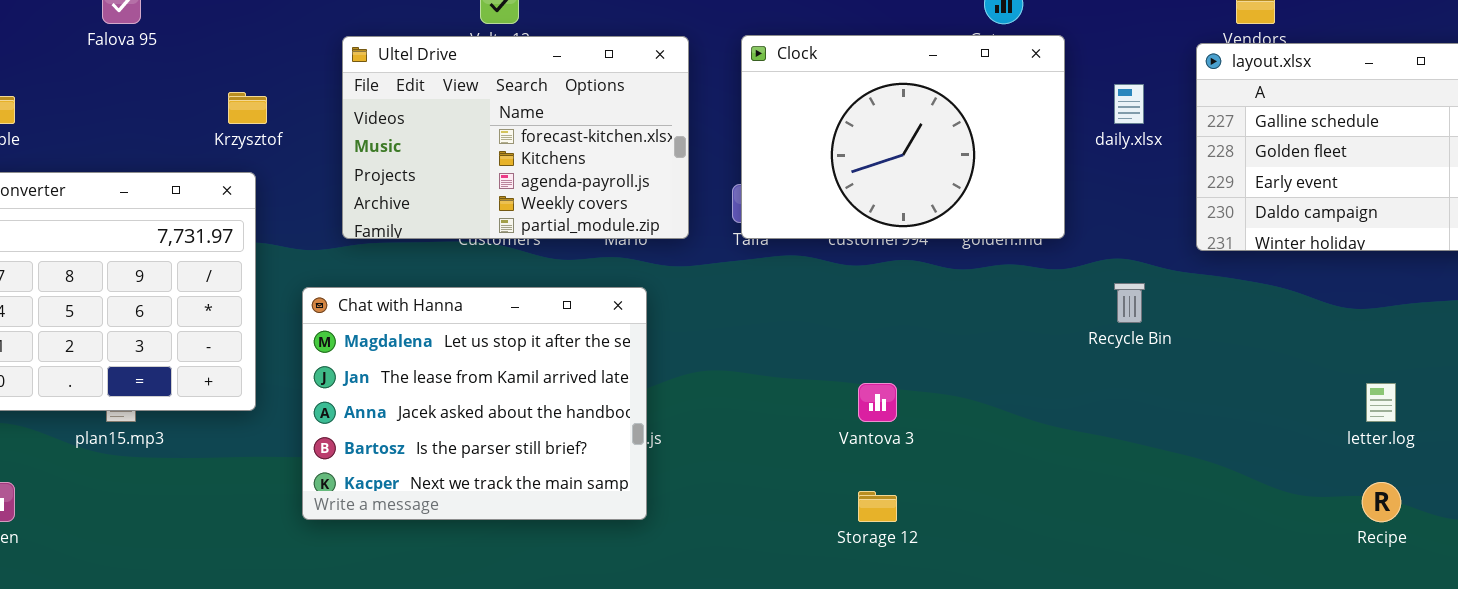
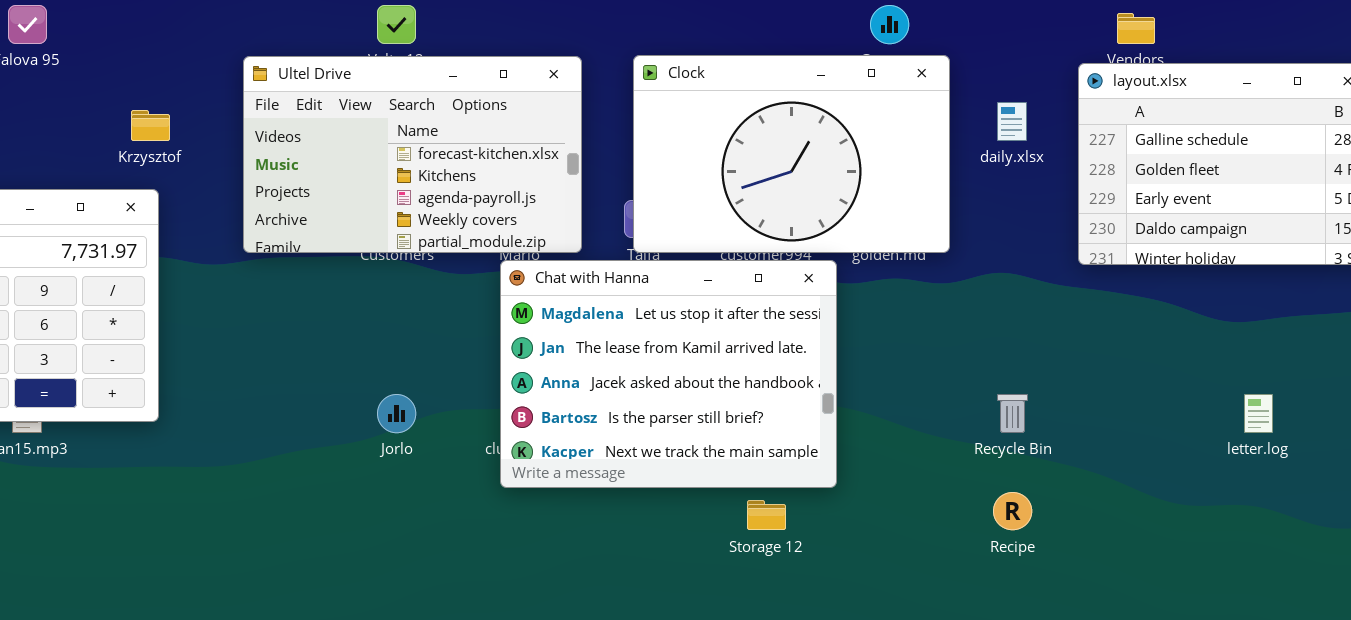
Recycle Bin: [1114,283,1145,323] -> [997,394,1028,433], moved
Chat with Hanna: [302,287,647,520] -> [500,260,837,488], moved
Recipe: [1362,482,1401,522] -> [993,492,1032,530], moved

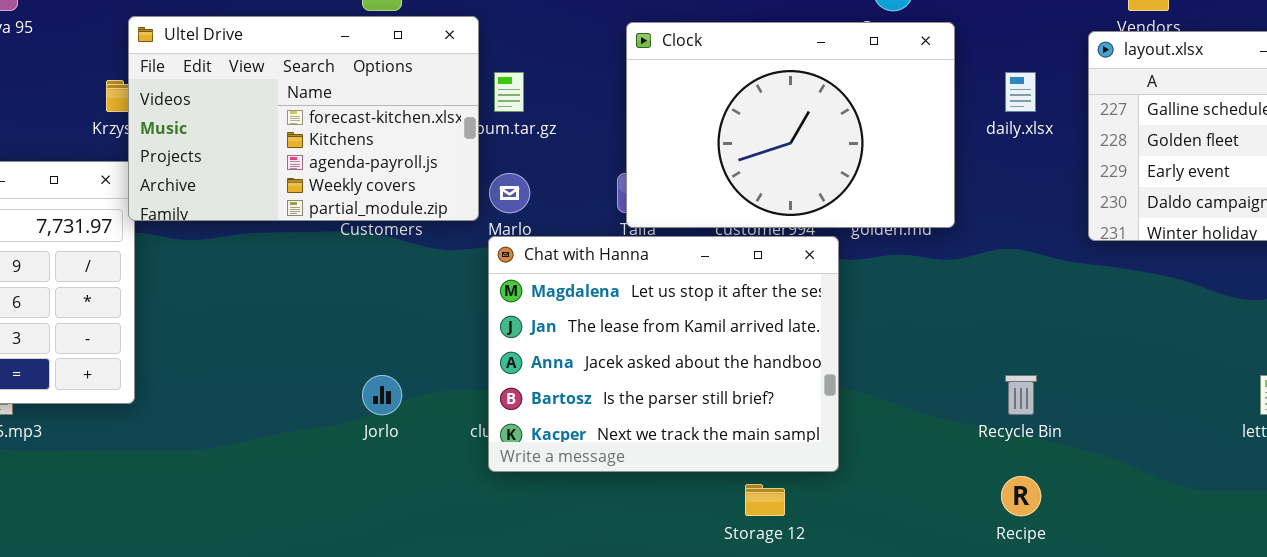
Ultel Drive: [243,56,582,253] -> [128,16,479,221], moved

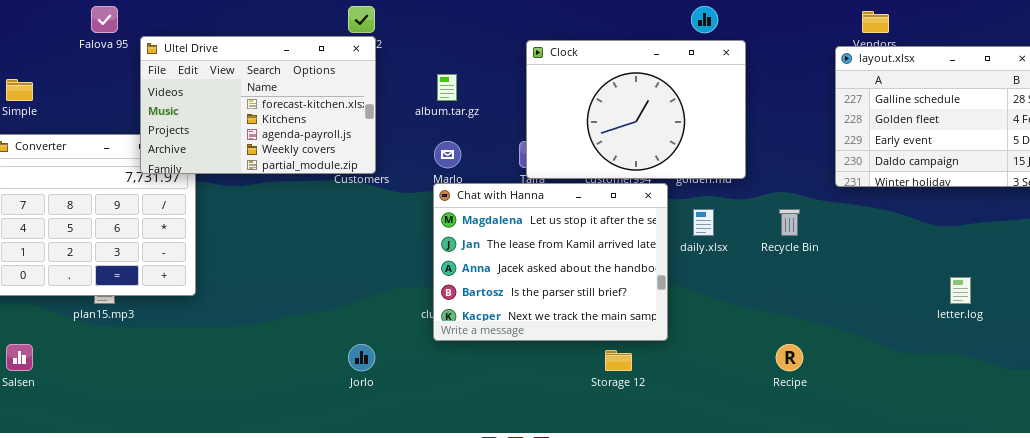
Ultel Drive: [128,16,479,221] -> [140,36,376,174], moved
daily.xlsx: [1005,72,1036,112] -> [693,209,714,236], moved
Jorlo: [362,375,402,415] -> [348,344,375,371], moved
Recycle Bin: [1005,375,1037,415] -> [779,209,800,236], moved

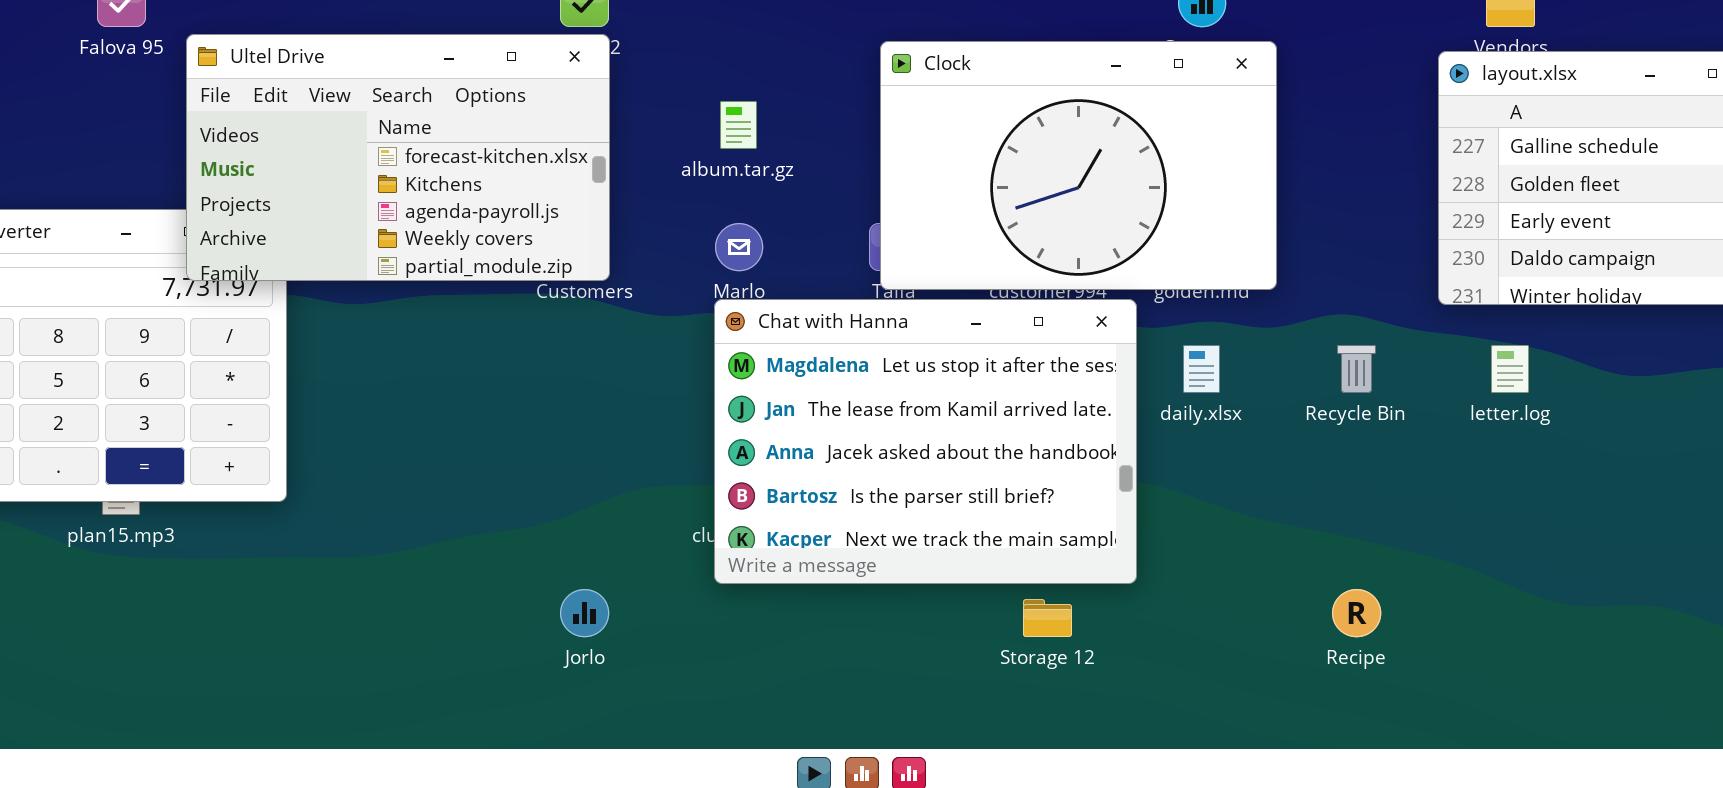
letter.log: [950,277,971,304] -> [1491,345,1529,393], moved

